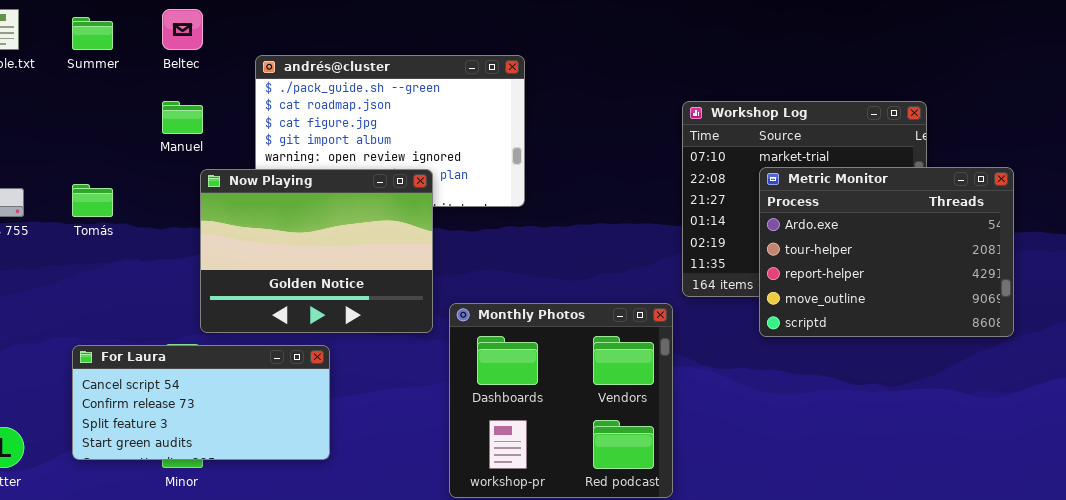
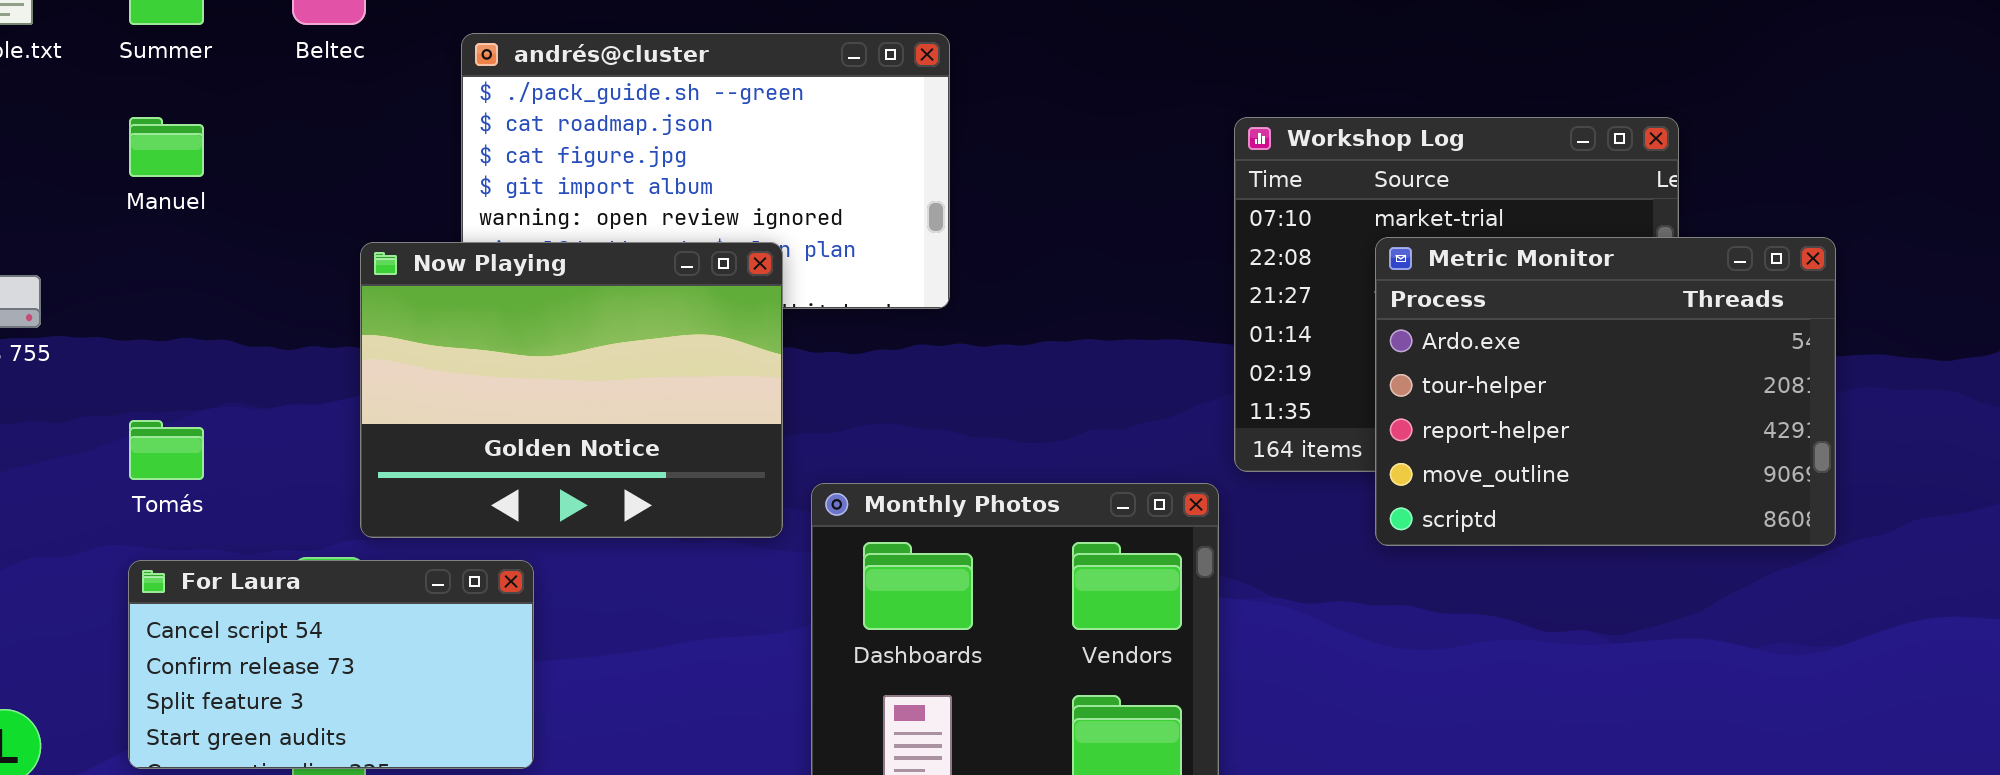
Manuel: [162,101,203,134] -> [129,117,204,177], moved
Tomás: [72,184,113,217] -> [129,420,204,480], moved
For Laura: [72,345,330,460] -> [128,560,534,769], resized

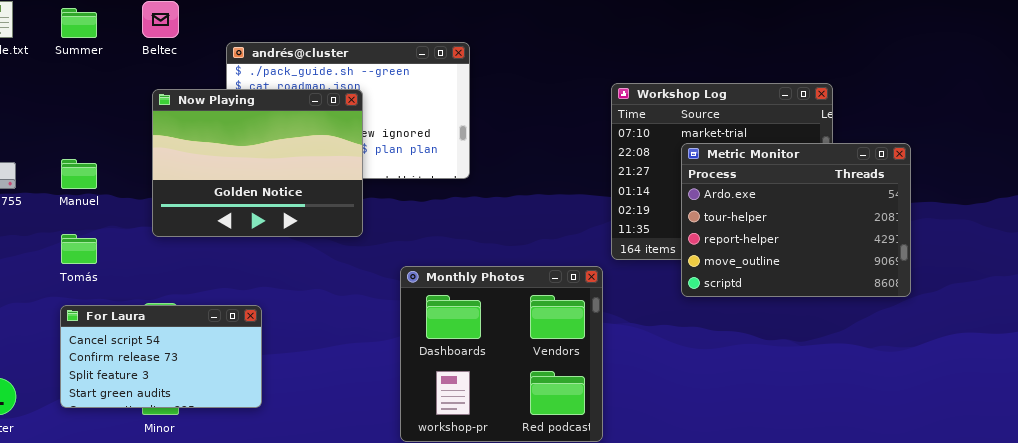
Manuel: [129,117,204,177] -> [61,159,97,189], moved
Now Playing: [360,242,783,538] -> [152,89,363,237], moved

